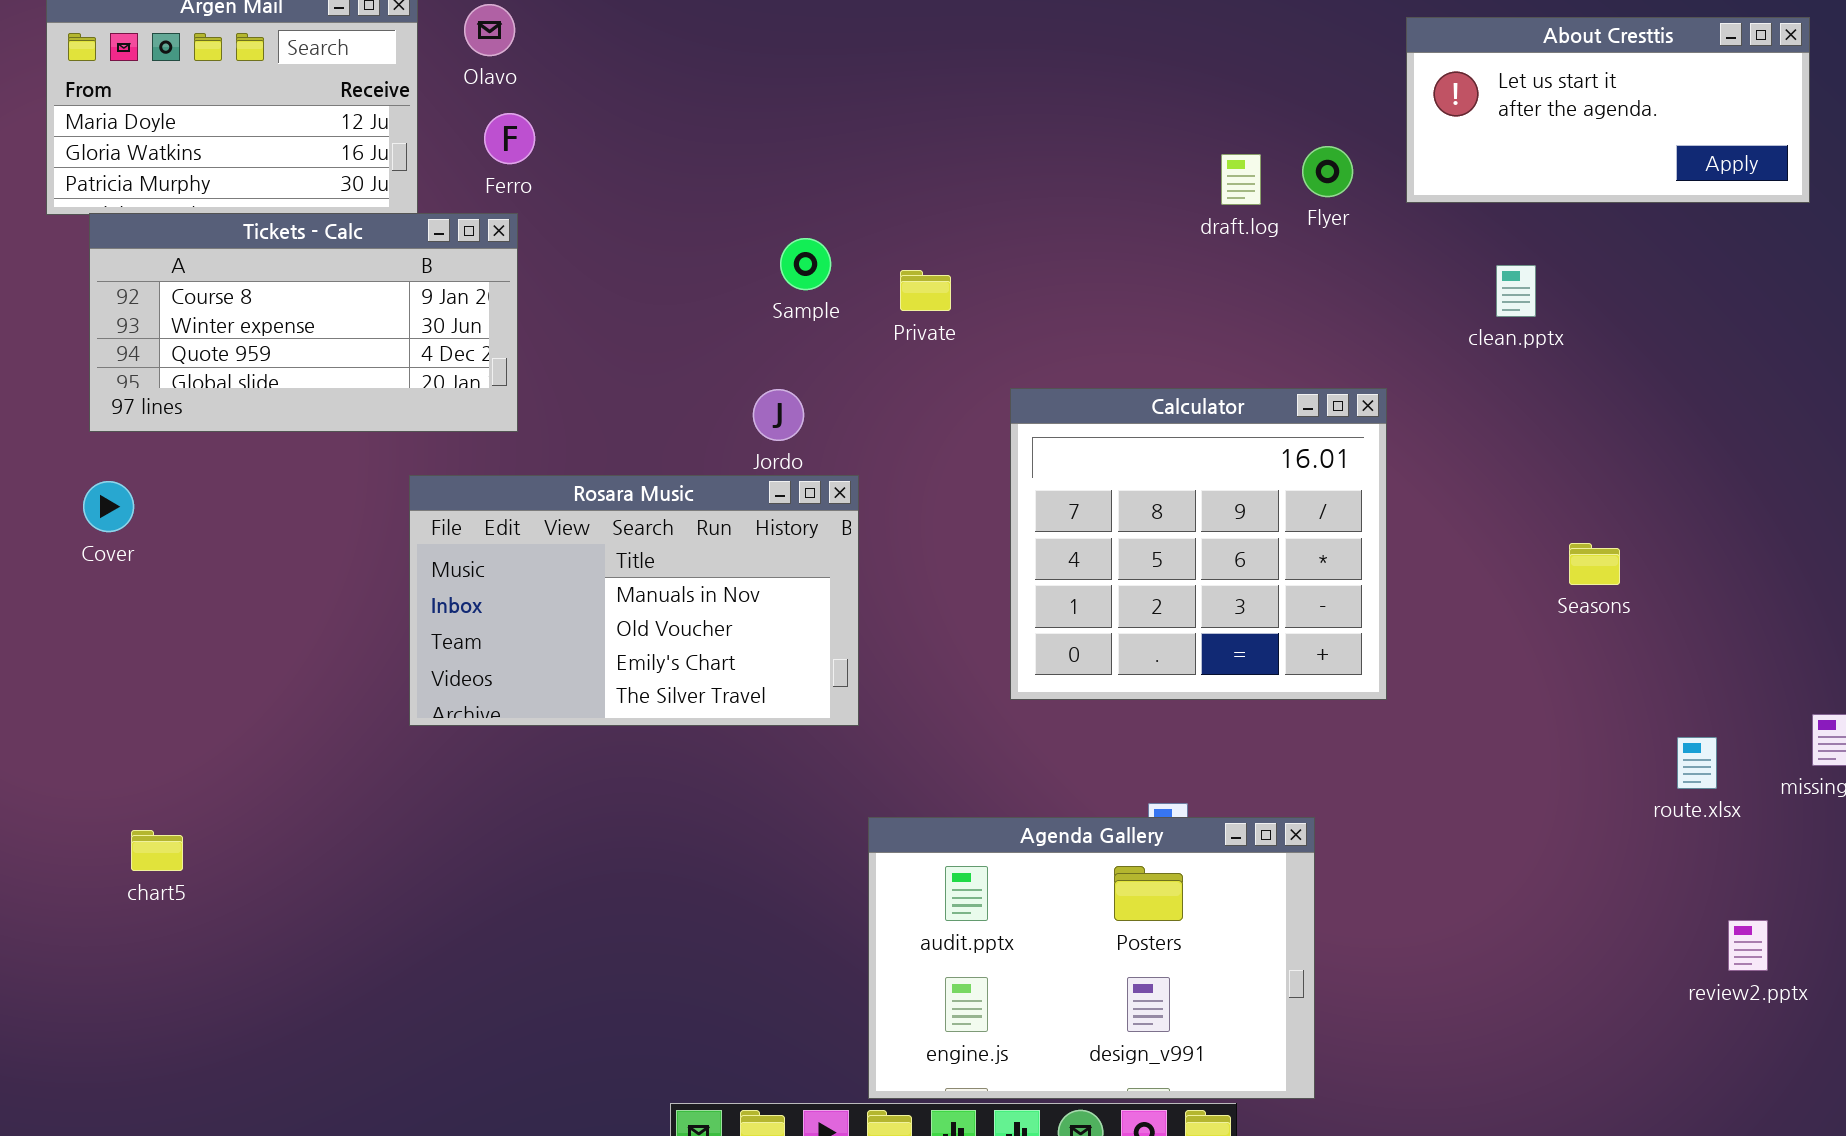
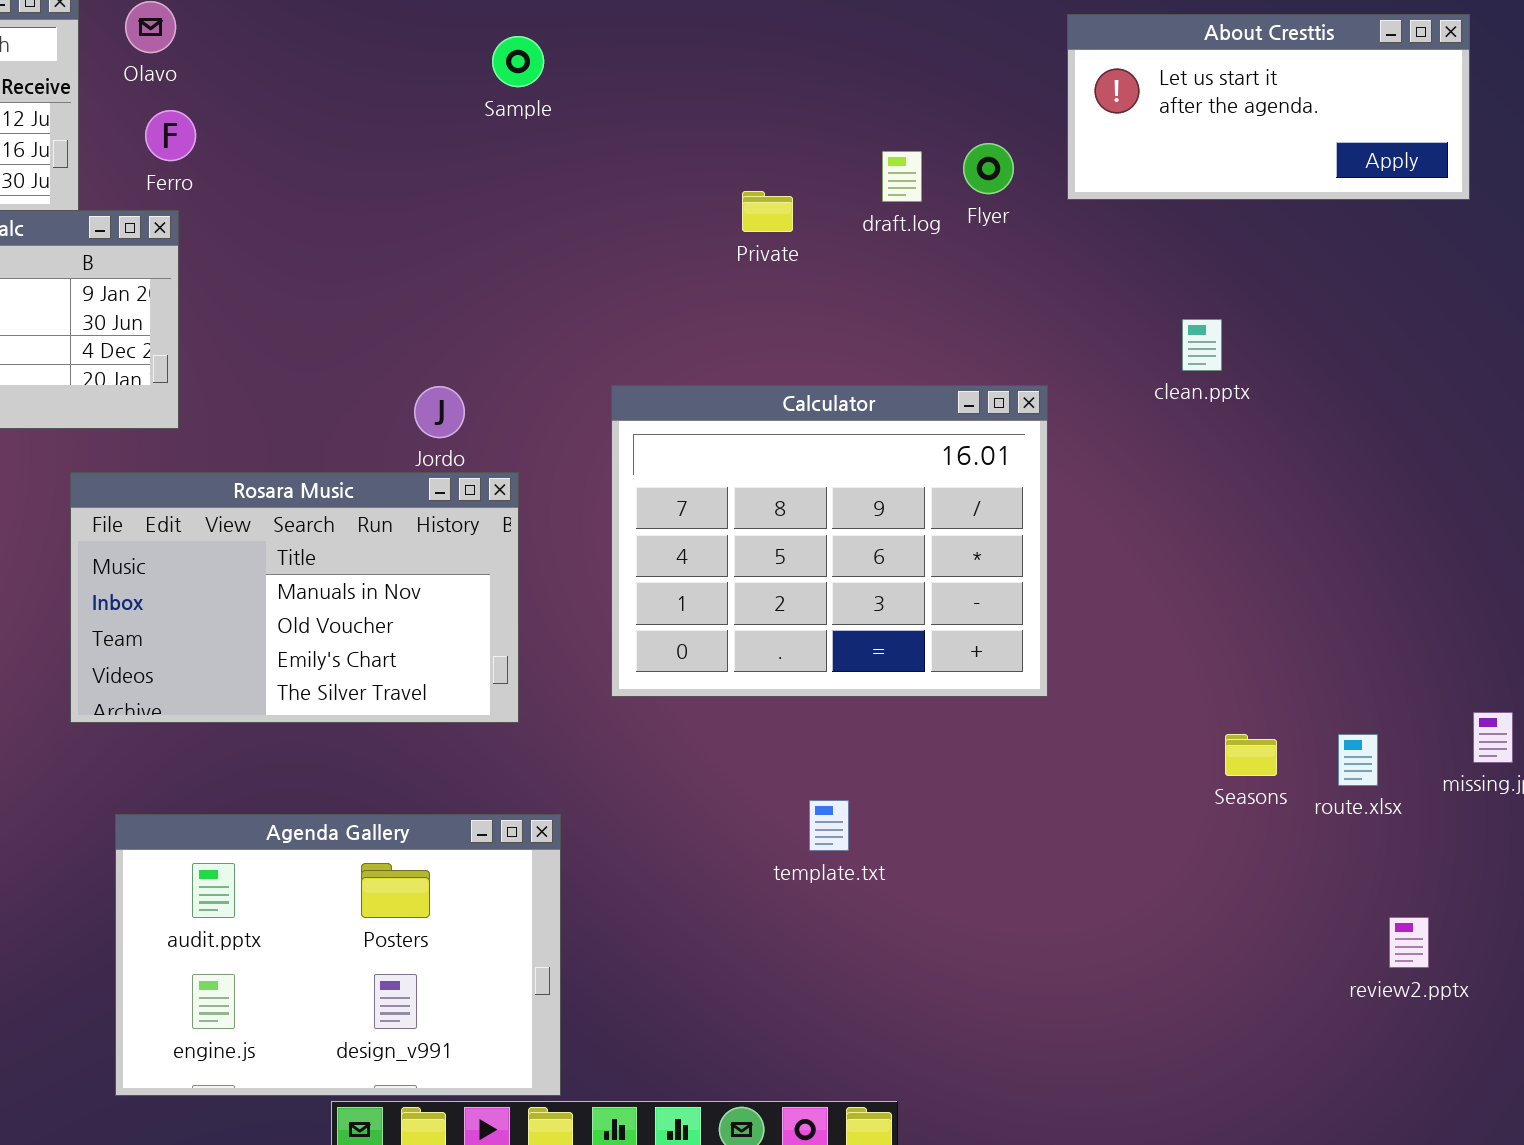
Sample: [780,238,831,290] -> [492,36,544,87], moved
clean.pptx: [1496,265,1536,317] -> [1182,319,1222,371], moved
Private: [900,270,951,311] -> [742,191,793,232], moved
Calculator: [1010,388,1387,700] -> [611,385,1048,697], resized
Seasons: [1569,543,1620,585] -> [1225,734,1277,776], moved
Agenda Gallery: [868,817,1315,1099] -> [115,814,561,1096], moved

